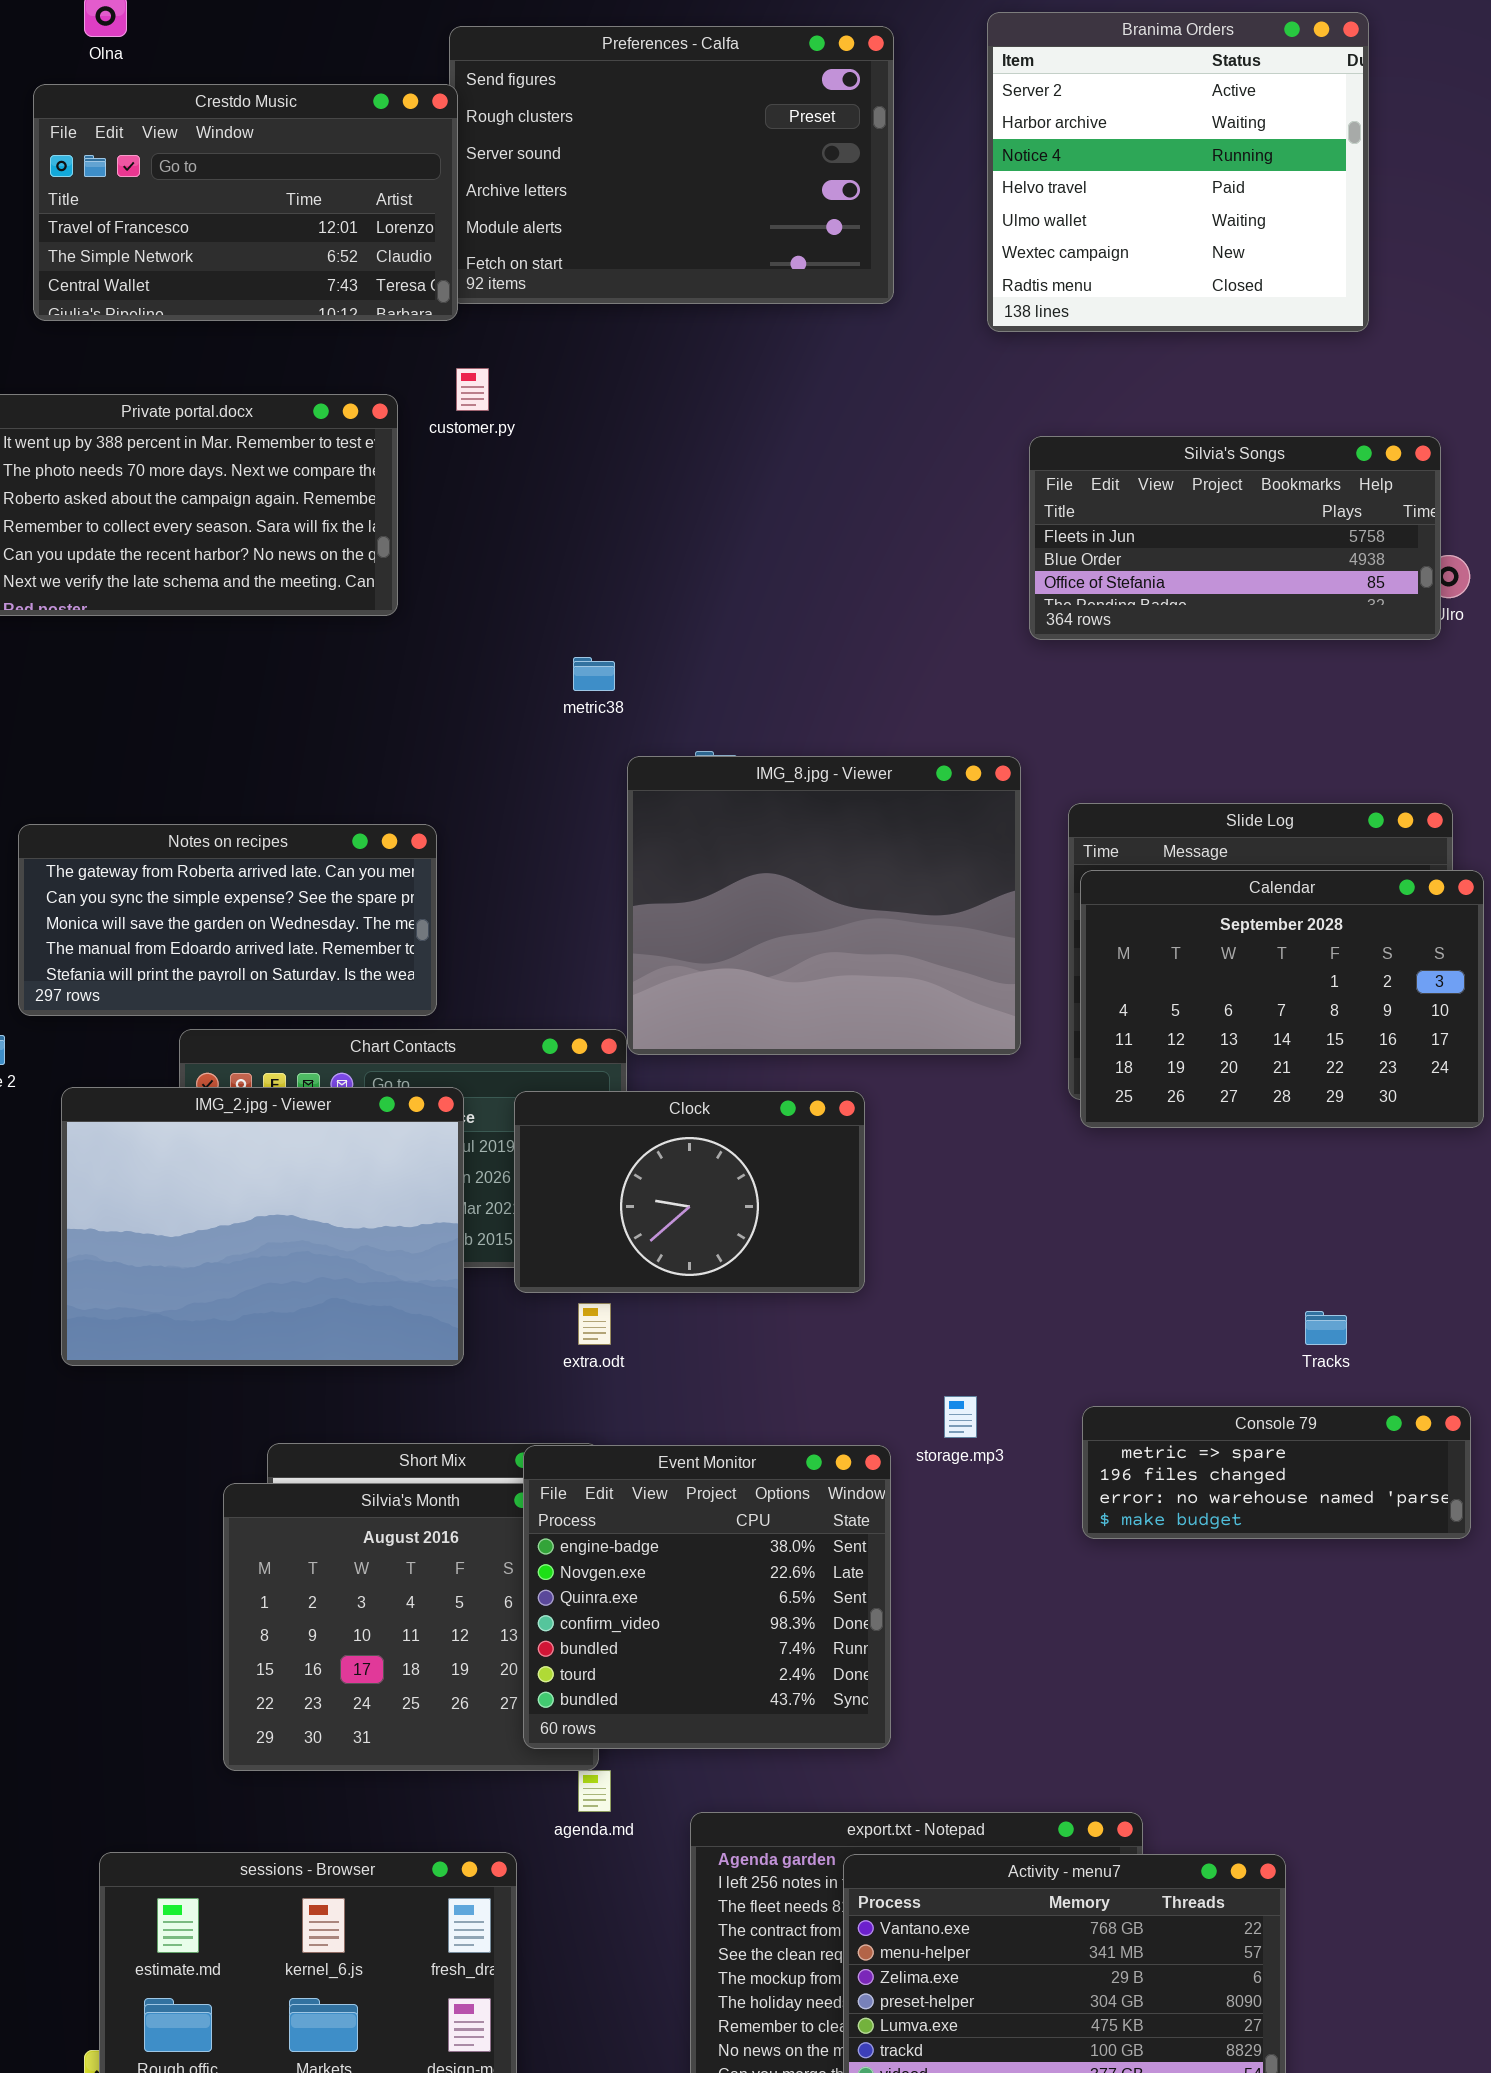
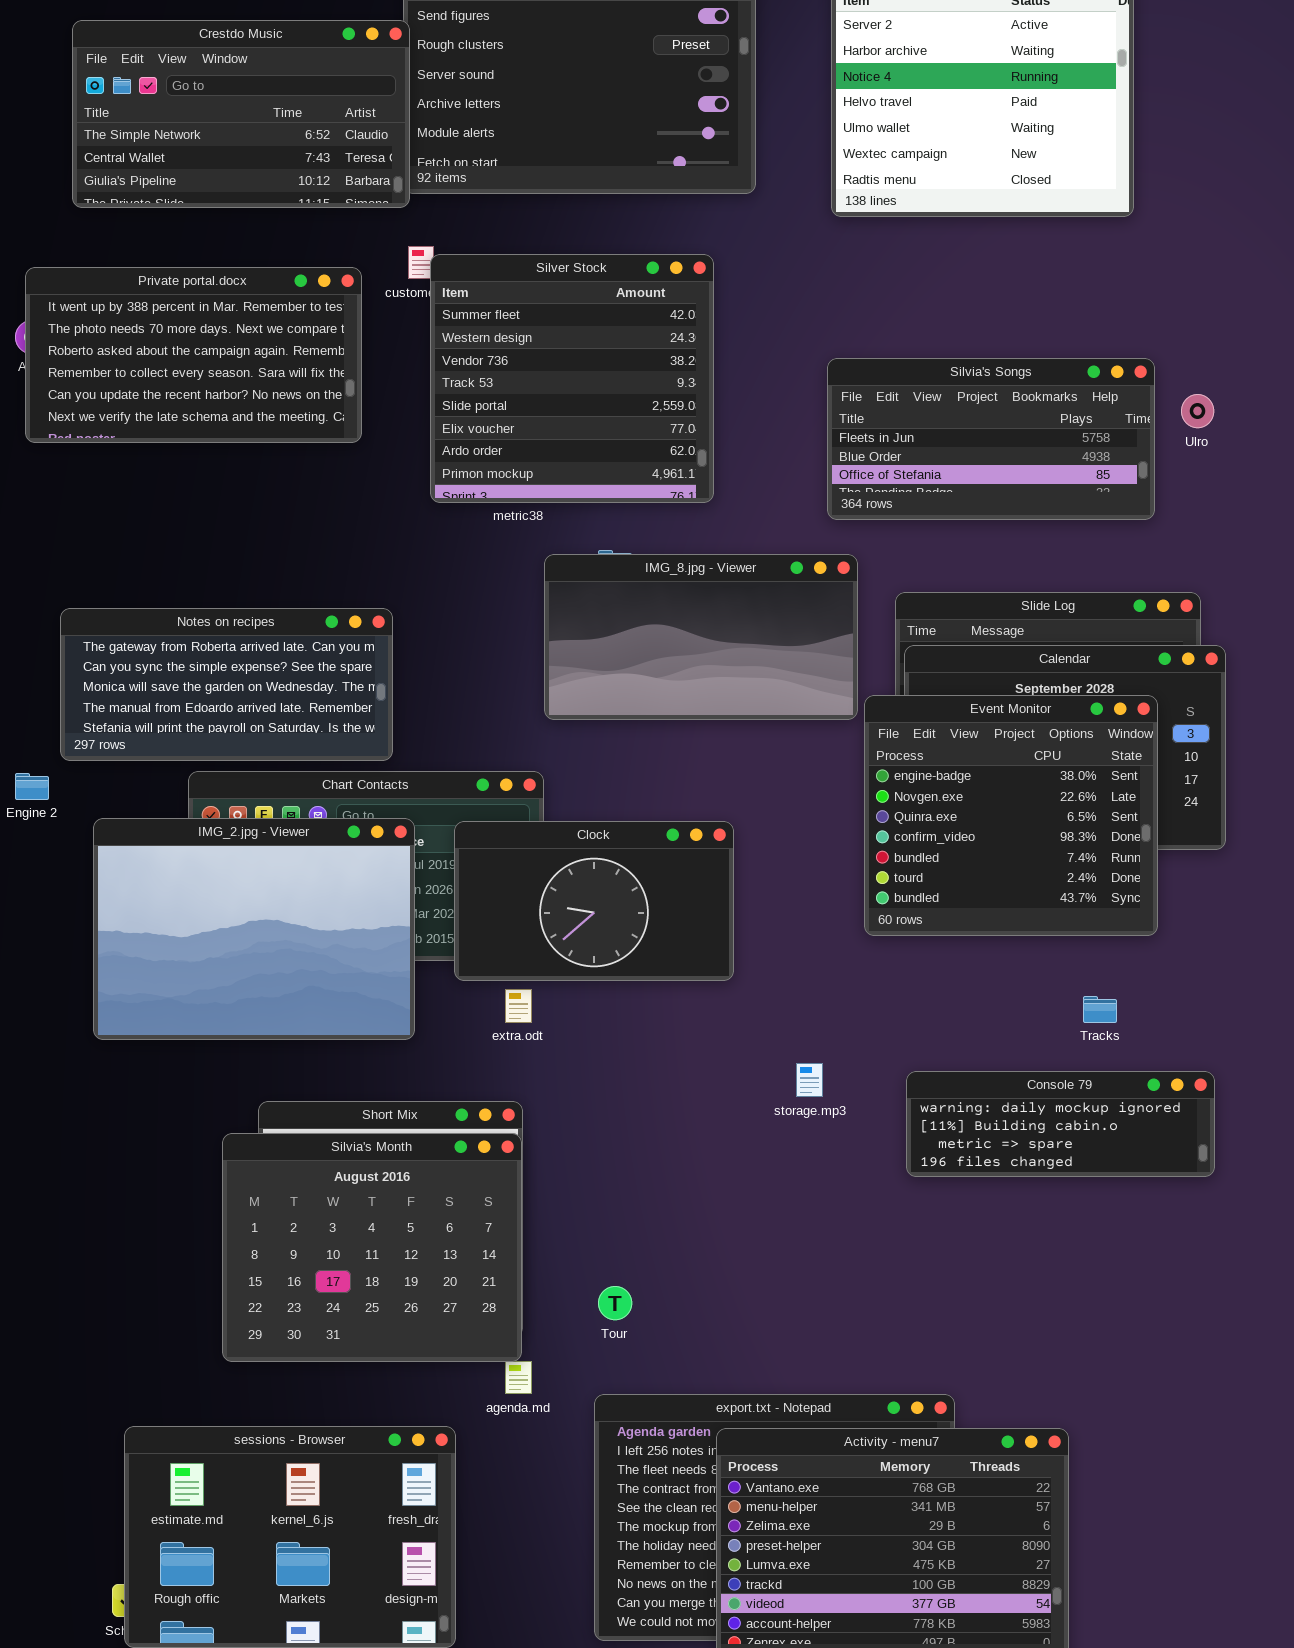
Crestdo Music: [33,84,458,321] -> [72,20,410,208], scrolled down 1 row
Silver Stock: none -> [430,254,714,503], opened
Silvia's Songs: [1029,436,1441,640] -> [827,358,1155,520], moved
IMG_8.jpg - Viewer: [627,756,1021,1055] -> [544,554,858,720], resized
Console 79: [1082,1406,1471,1539] -> [906,1071,1215,1177], scrolled up 2 rows
Event Monitor: [523,1445,891,1749] -> [864,695,1158,936], moved

